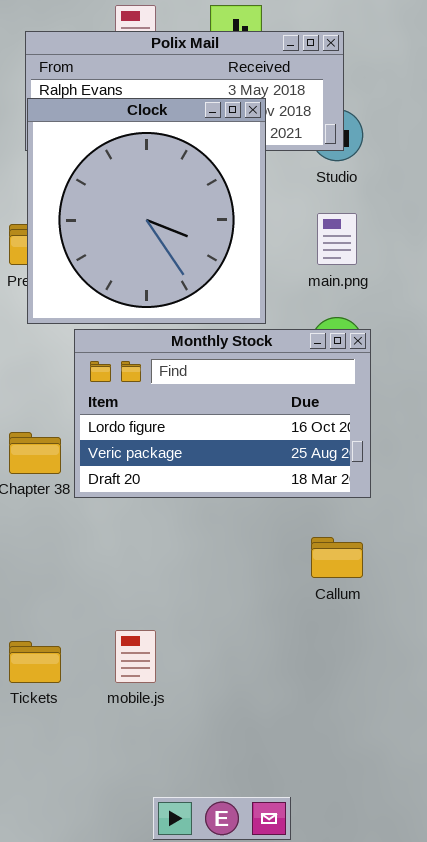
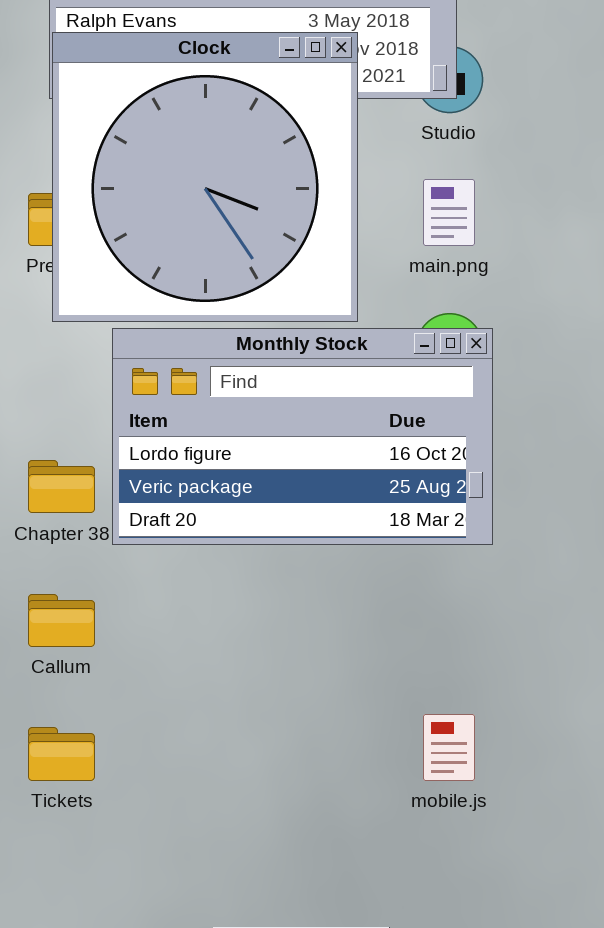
Callum: [311,537,363,578] -> [28,594,95,647], moved
mobile.js: [115,630,156,683] -> [423,714,475,781], moved

